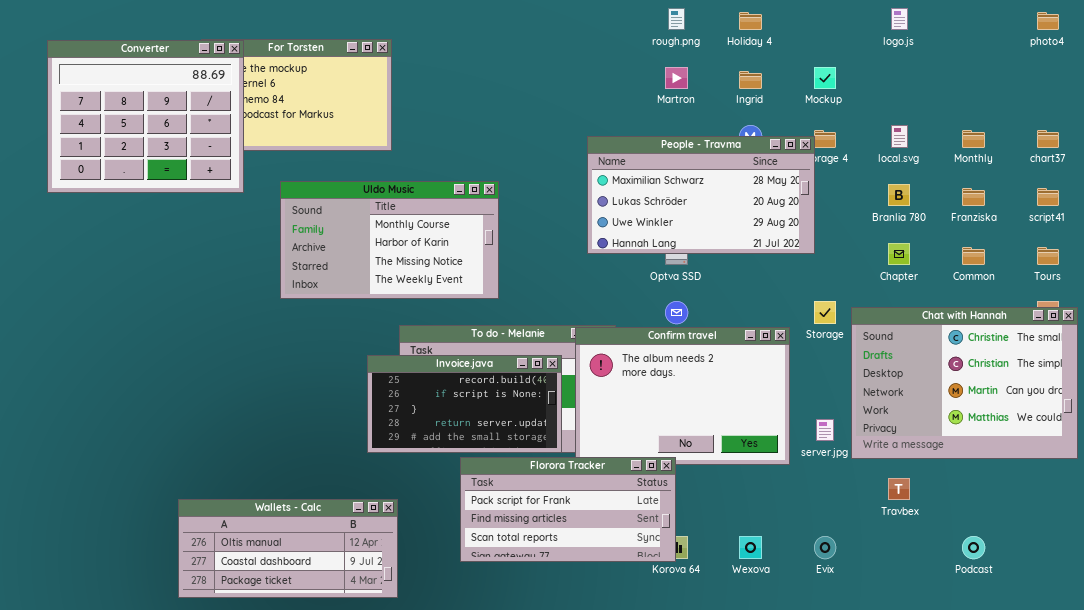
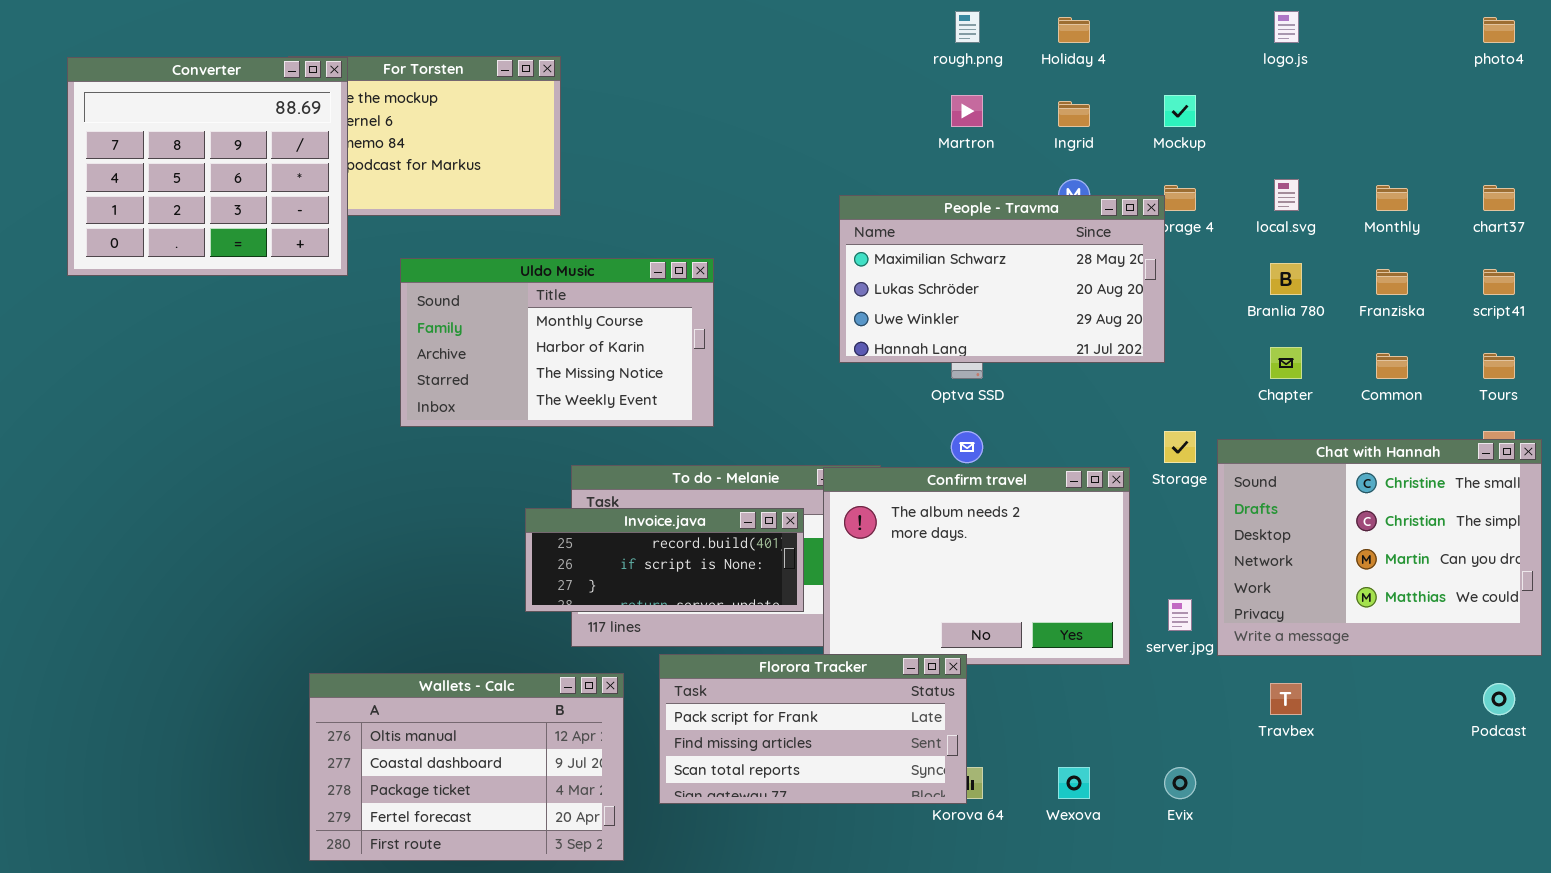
Invoice.java: [367,355,562,453] -> [525,508,804,612], resized
Wallets - Calc: [178,499,398,598] -> [309,673,624,861], moved, resized
Podcast: [962,536,985,559] -> [1483,683,1515,715], moved

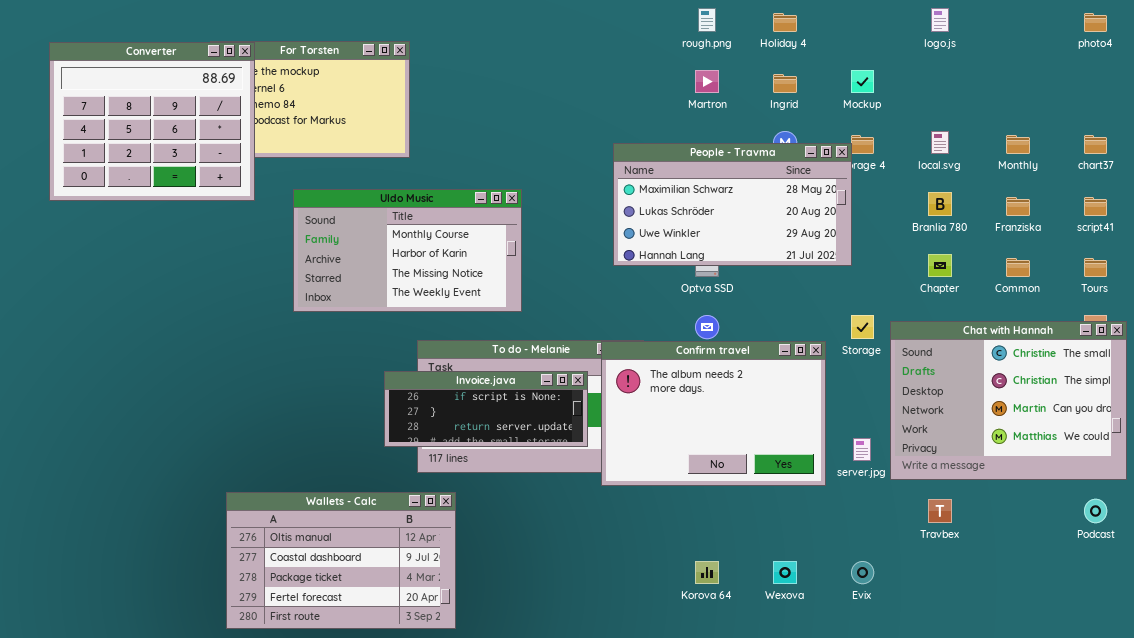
Invoice.java: [525,508,804,612] -> [384,371,588,447], scrolled down 1 row
Florora Tracker: [659,654,967,804] -> none, closed

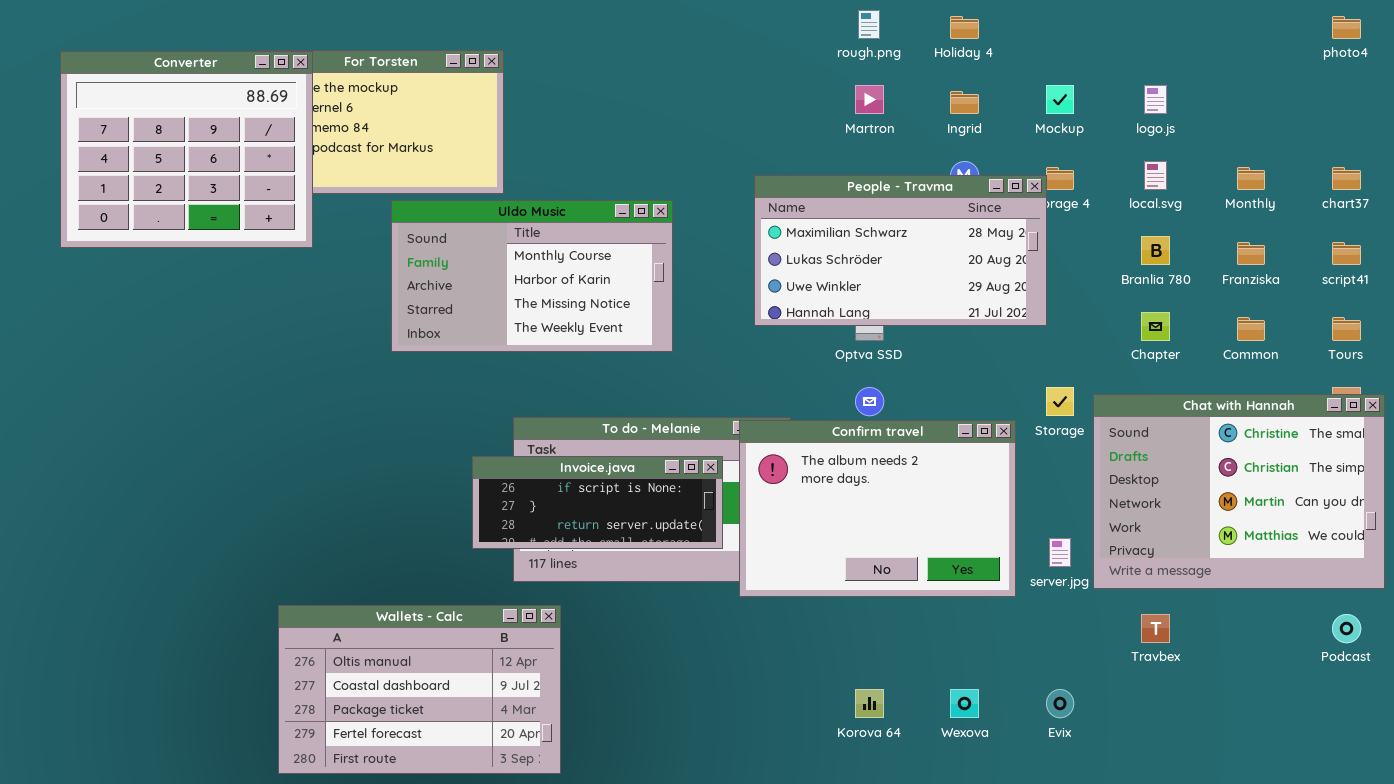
logo.js: [931,8,949,32] -> [1144,85,1167,114], moved
Uldo Music: [293,189,522,312] -> [391,200,673,352], moved

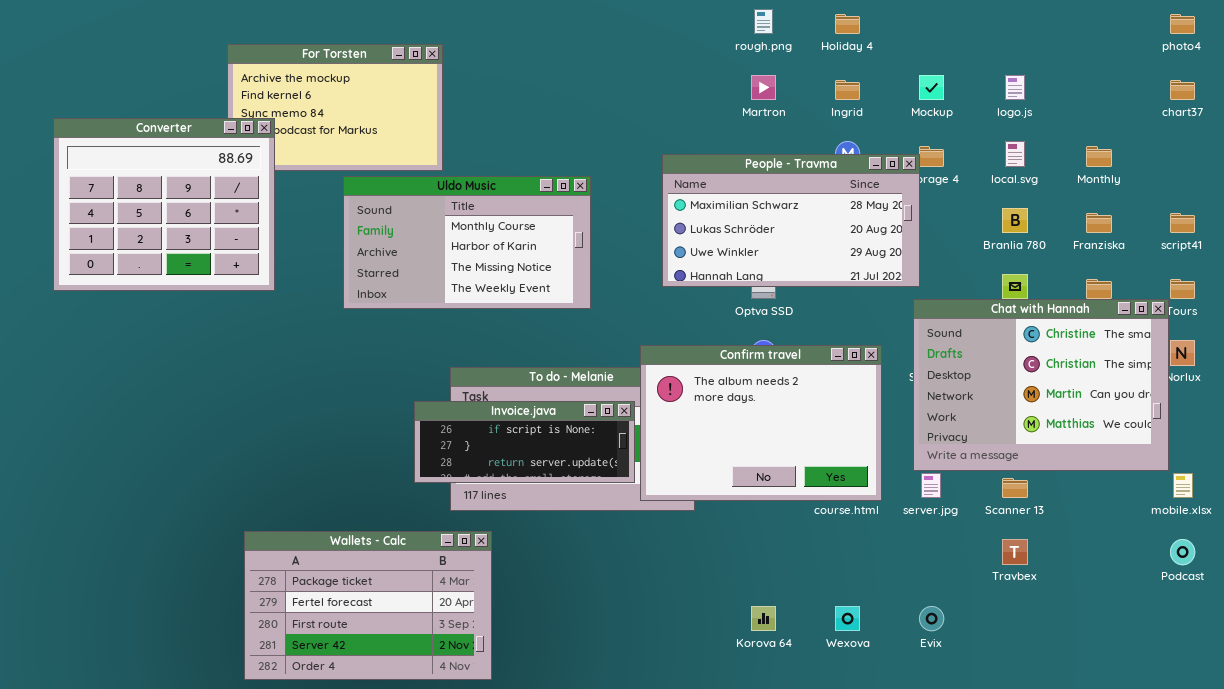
Converter: [60,51,313,248] -> [53,118,275,291], moved
chart37: [1332,167,1361,190] -> [1170,80,1195,100], moved
Chat with Hannah: [1093,394,1385,589] -> [913,299,1169,471], moved
Confirm travel: [739,420,1016,597] -> [640,345,882,501], moved
Wallets - Calc: [278,605,561,774] -> [244,531,492,680], scrolled down 2 rows

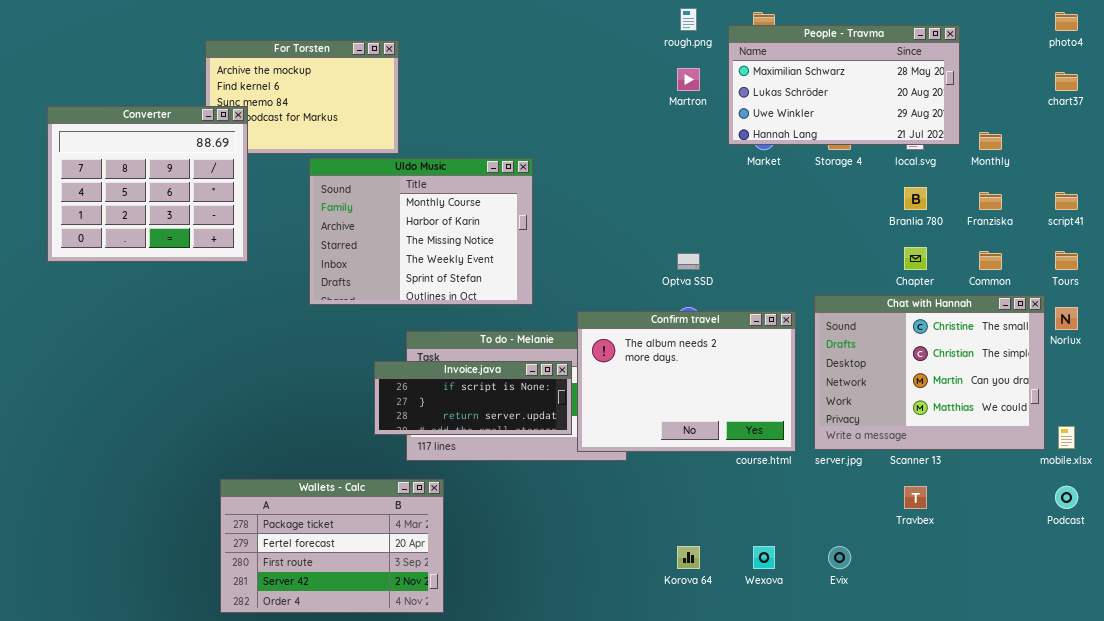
People - Travma: [662,154,920,287] -> [728,25,960,145], moved
Uldo Music: [343,176,591,309] -> [309,158,533,305], resized
Chat with Hannah: [913,299,1169,471] -> [814,295,1045,450], moved

